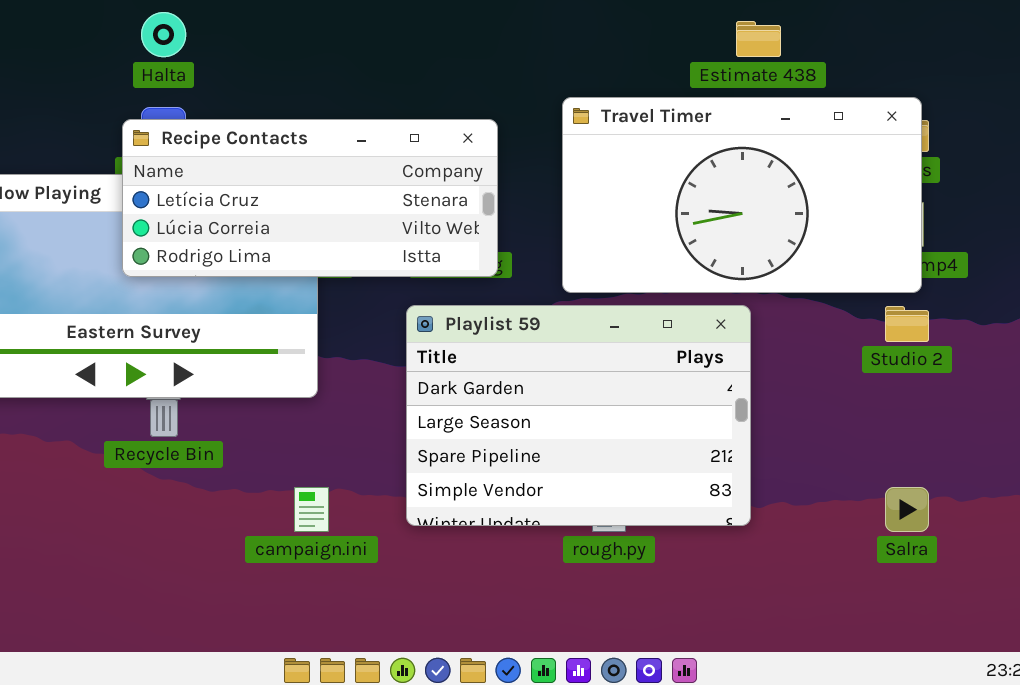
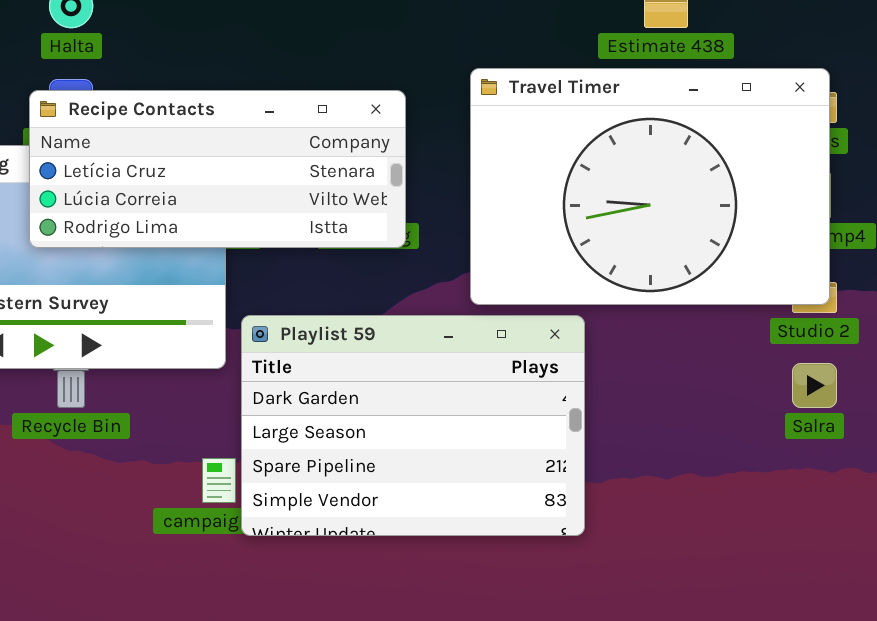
Travel Timer: [562,97,922,293] -> [470,68,830,305], resized
Playlist 59: [406,305,751,526] -> [241,315,585,536], moved
Salra: [885,487,929,532] -> [792,363,837,408], moved

